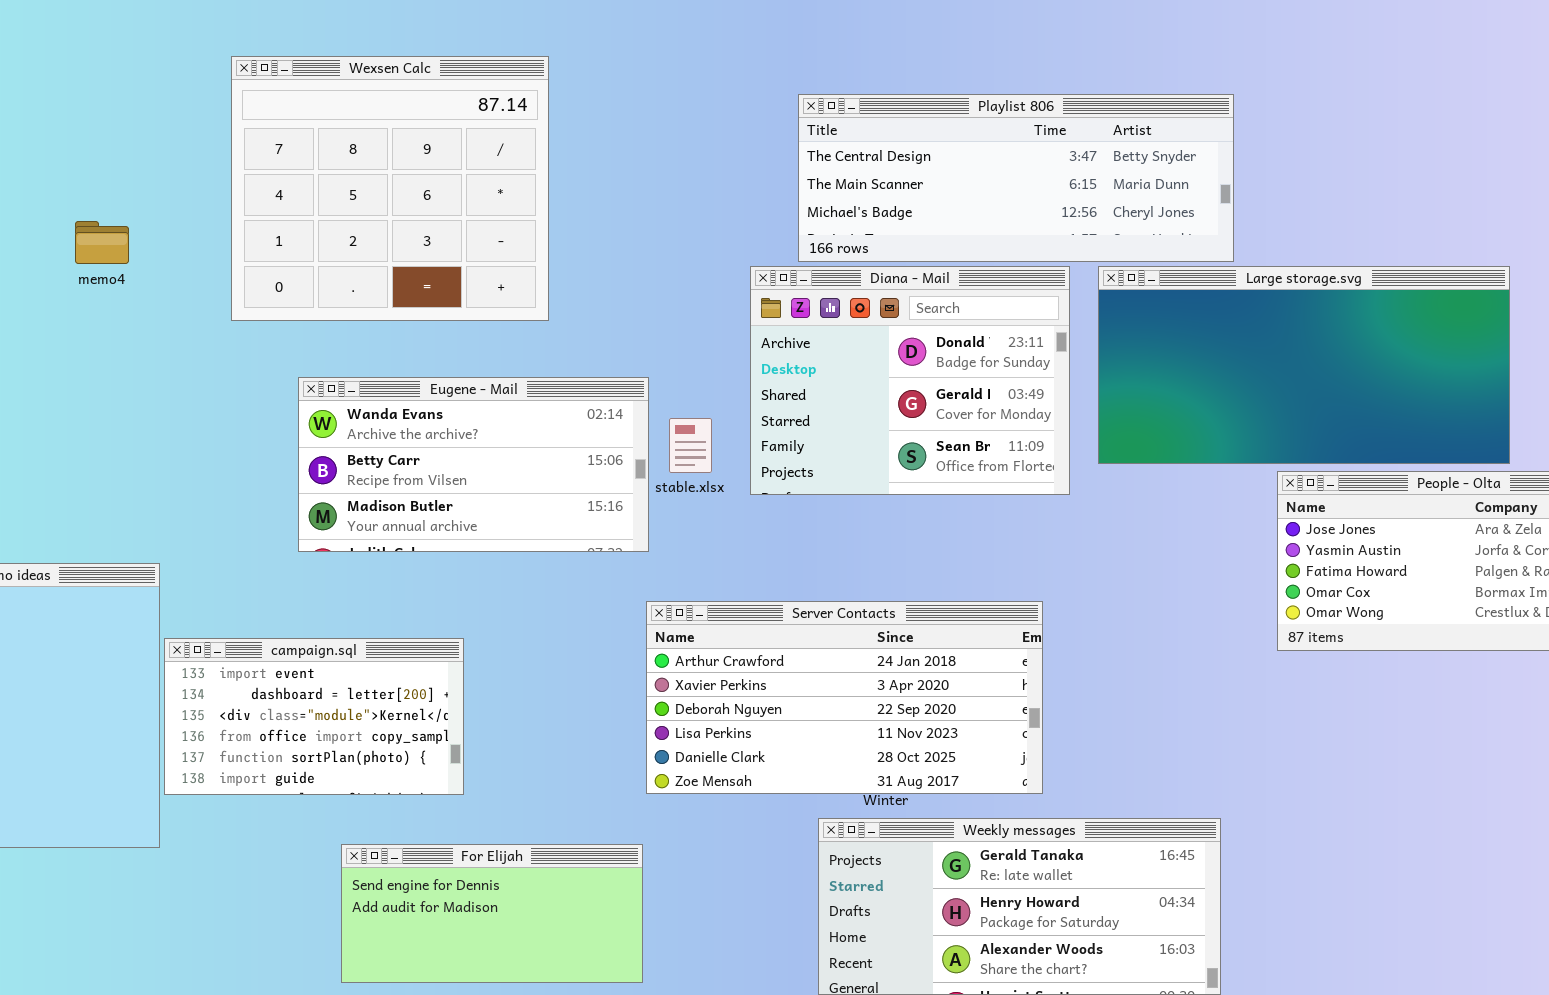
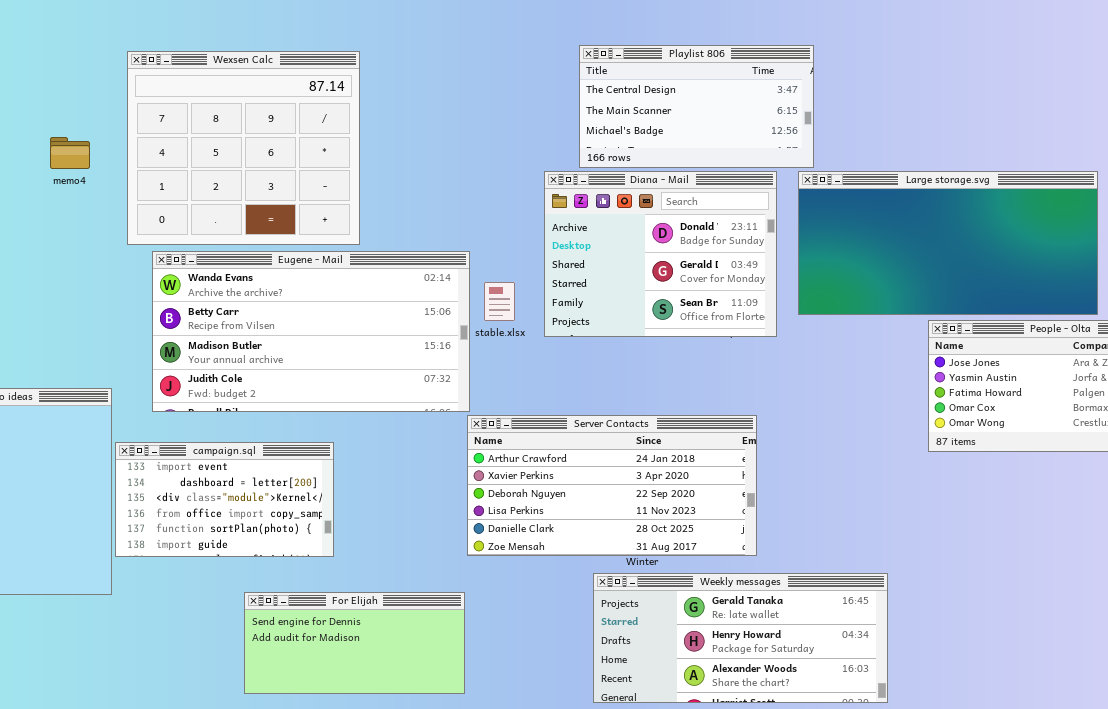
Wexsen Calc: [231,56,549,321] -> [127,51,360,245], moved
Playlist 806: [798,94,1234,262] -> [579,45,814,168], resized
Eugene - Mail: [298,377,649,552] -> [152,251,470,412], resized

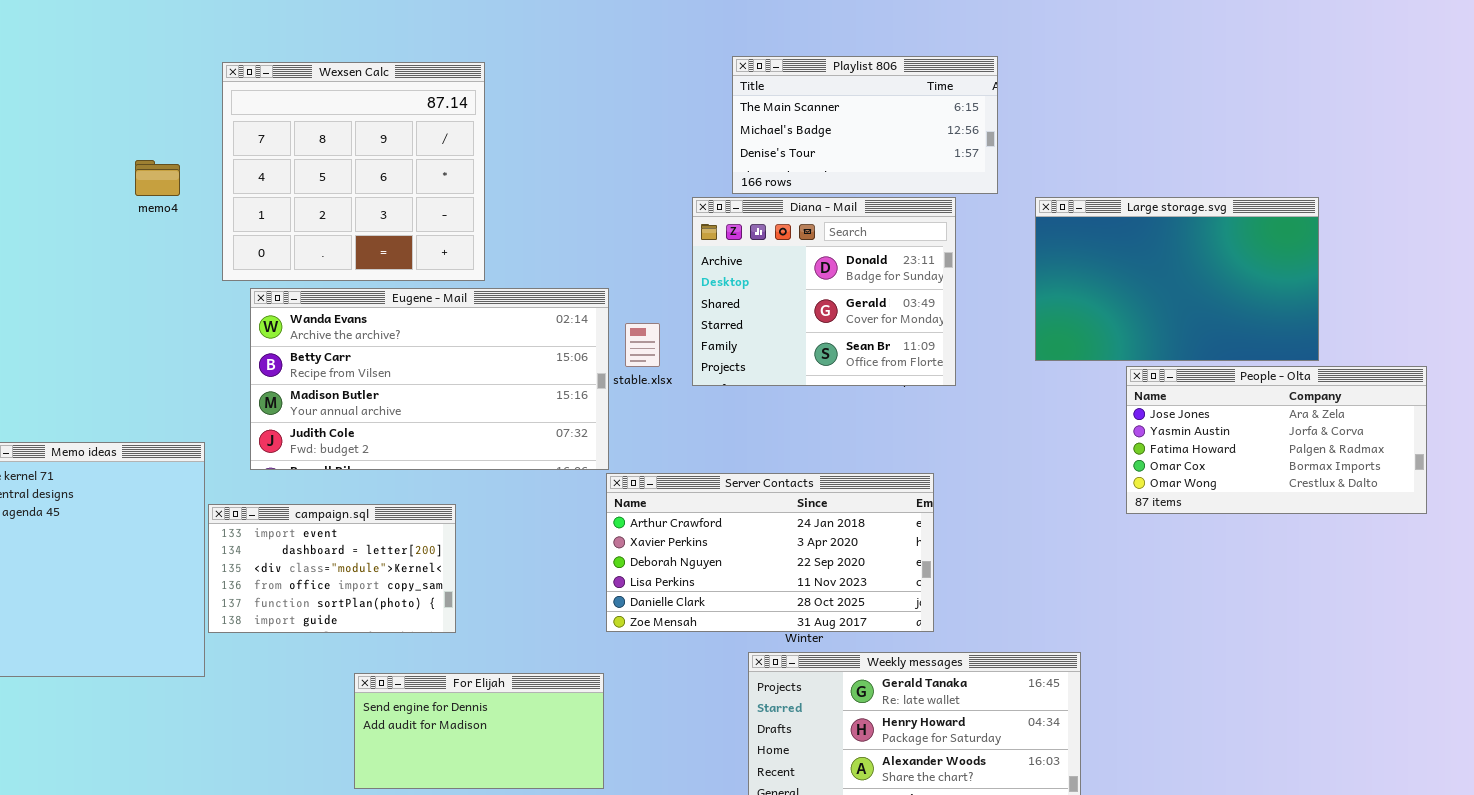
Playlist 806: [579,45,814,168] -> [732,56,998,194], scrolled down 1 row
Large storage.svg: [798,171,1098,315] -> [1035,197,1319,361], resized

